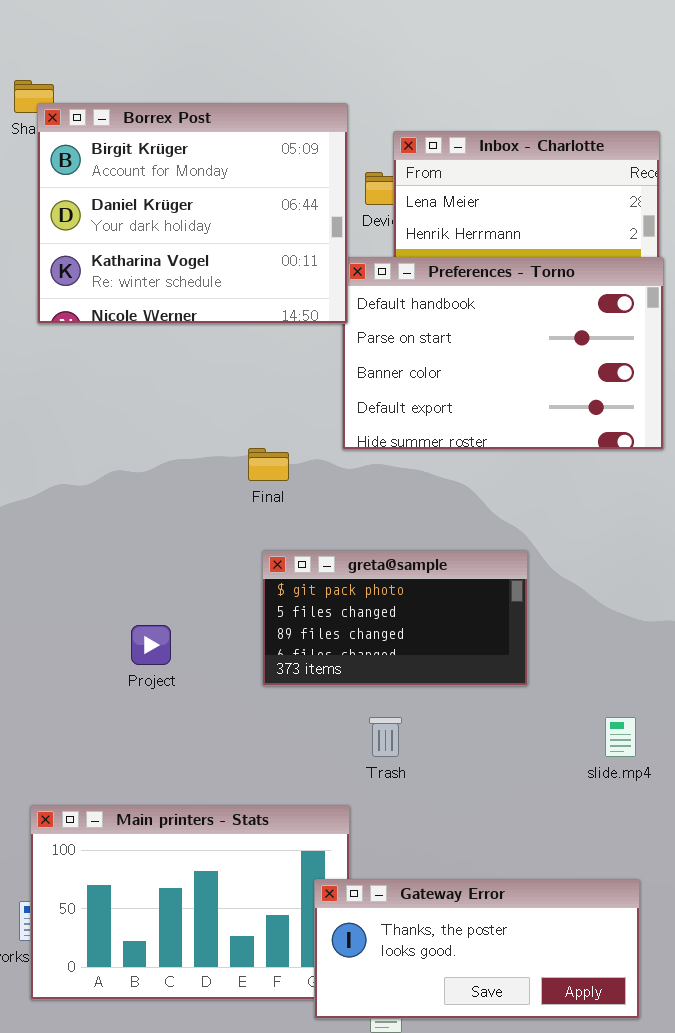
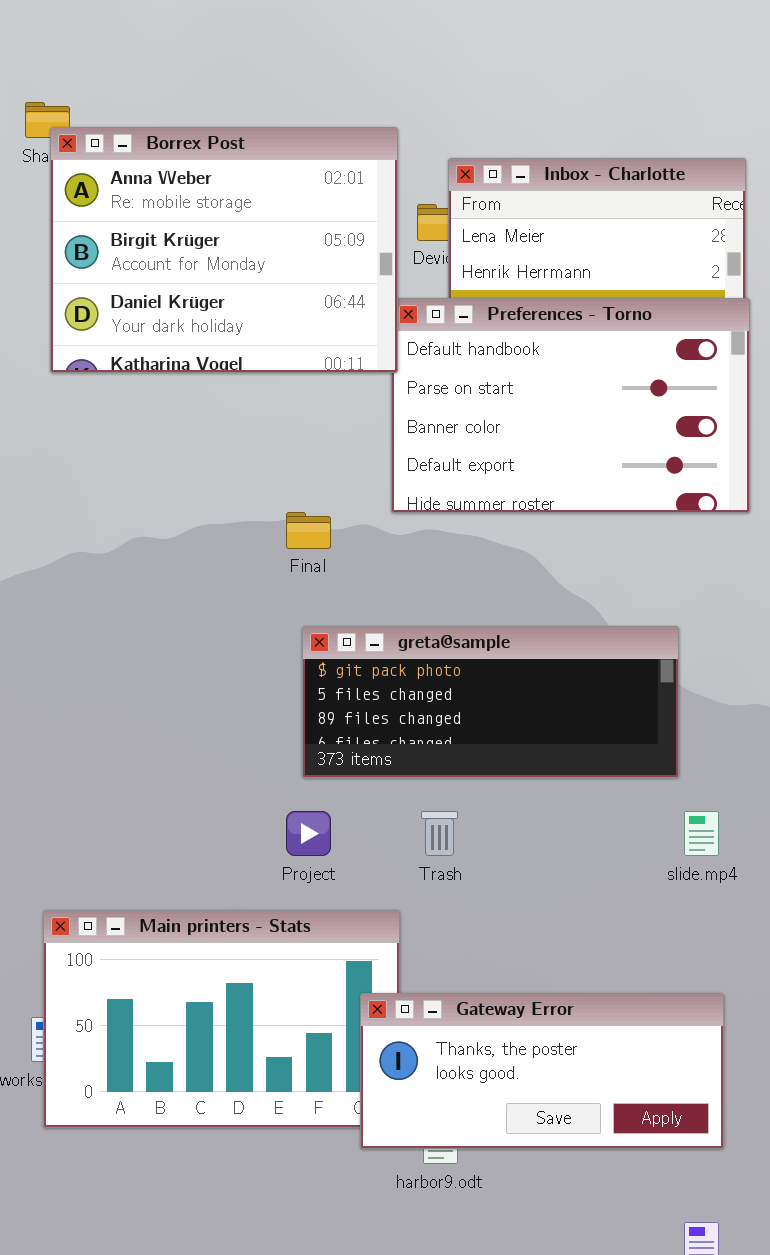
Borrex Post: [37,103,348,324] -> [50,127,398,373], scrolled up 1 row
greta@sample: [262,550,528,686] -> [302,626,679,778], resized
Project: [131,625,171,665] -> [286,811,331,856], moved

